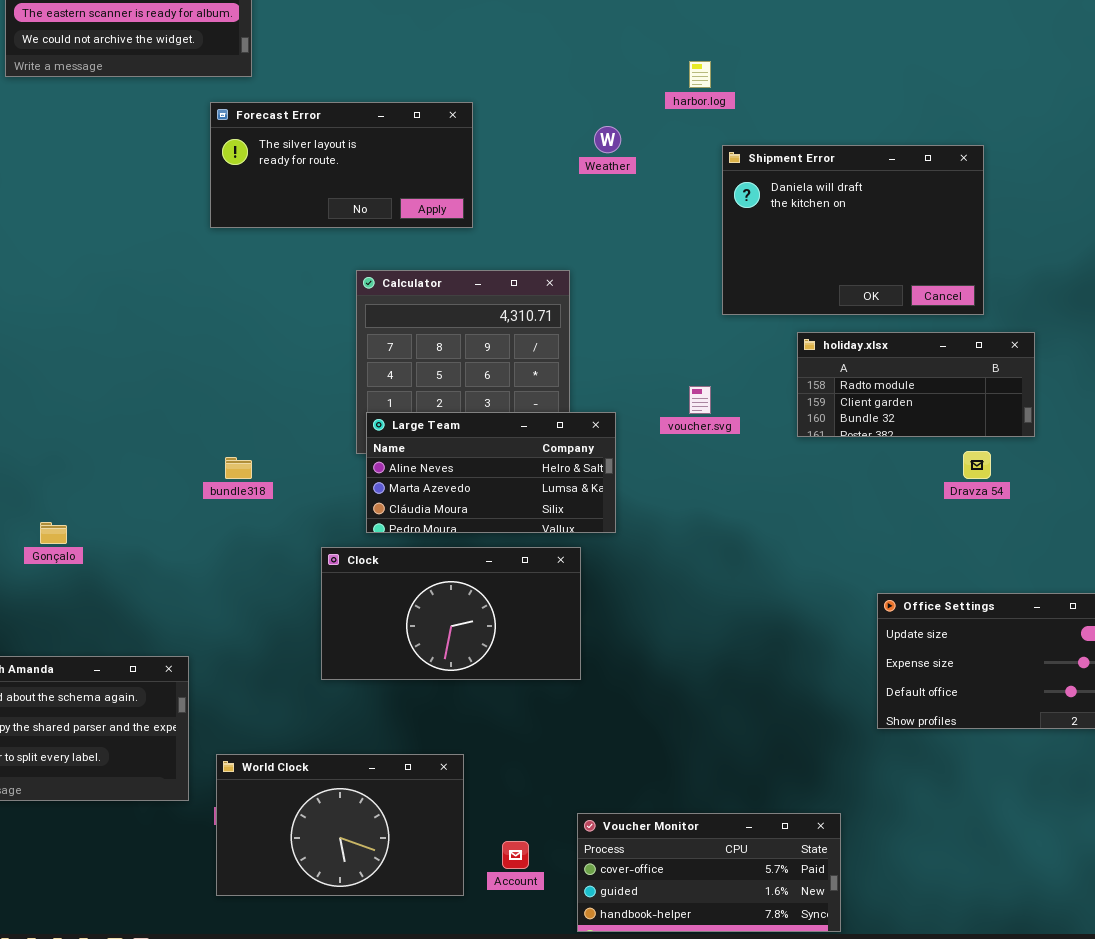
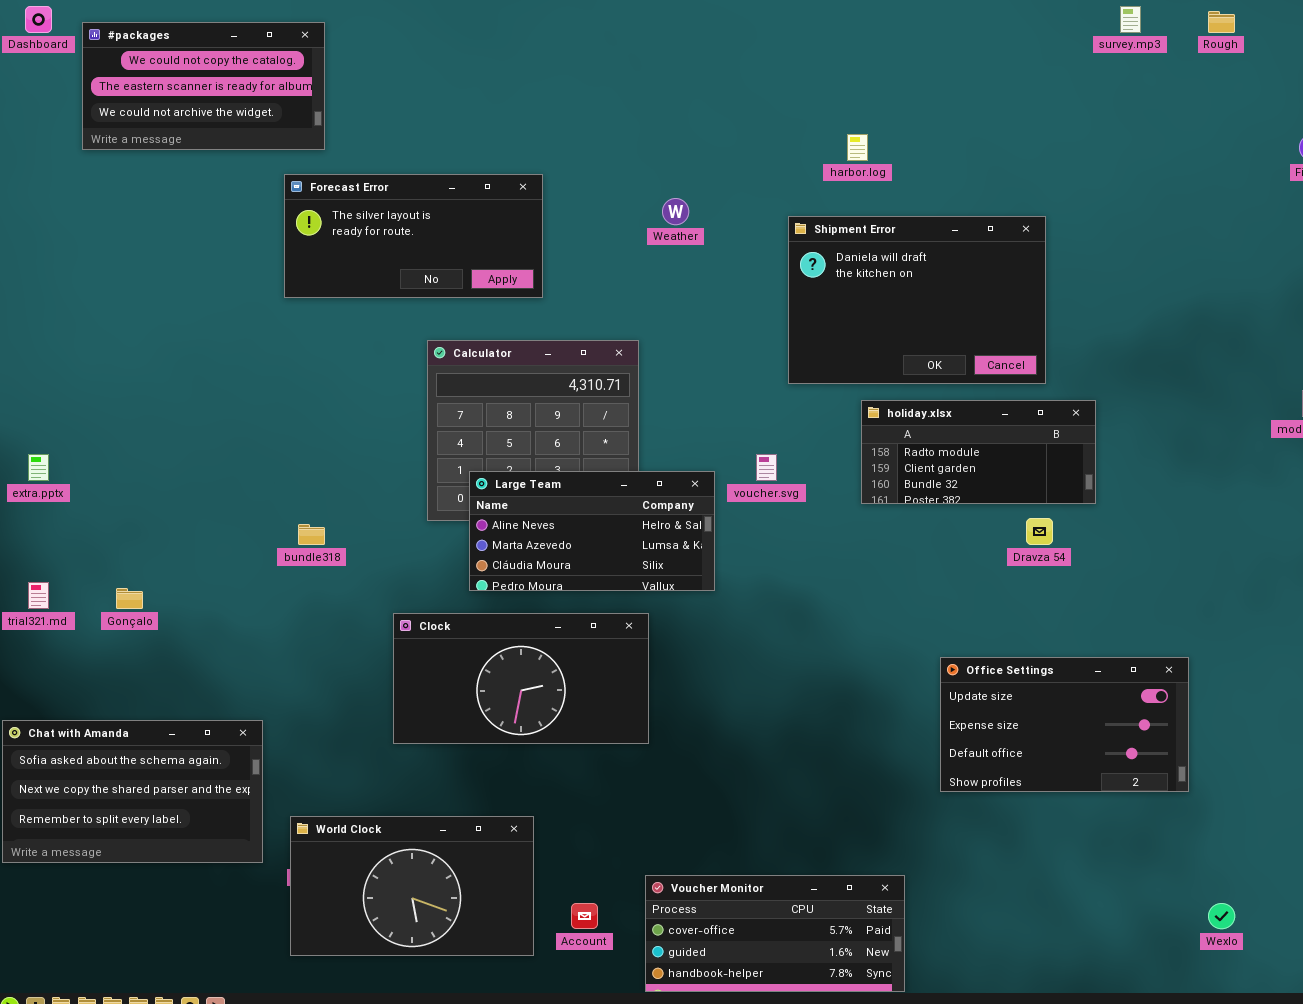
harbor.log: [689,61,711,88] -> [847,134,868,161], moved
Large Team: [366,412,616,533] -> [469,471,715,591], moved

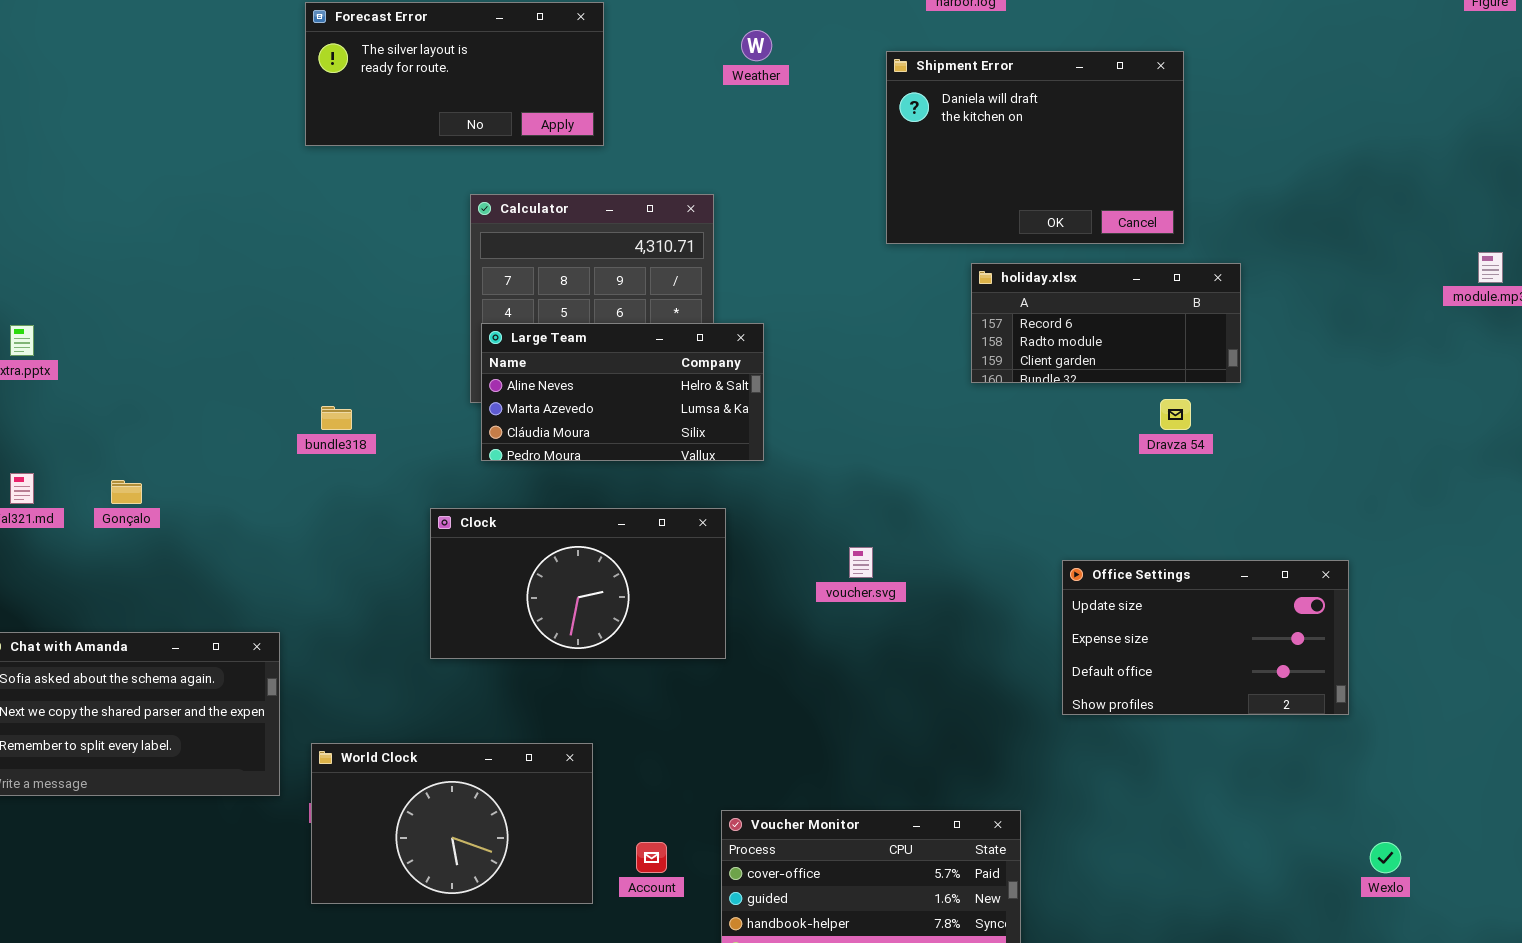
holiday.xlsx: [861,400,1096,504] -> [971,263,1241,383], scrolled up 1 row
voucher.svg: [756,454,777,481] -> [849,547,873,578], moved
Large Team: [469,471,715,591] -> [481,323,764,461], moved

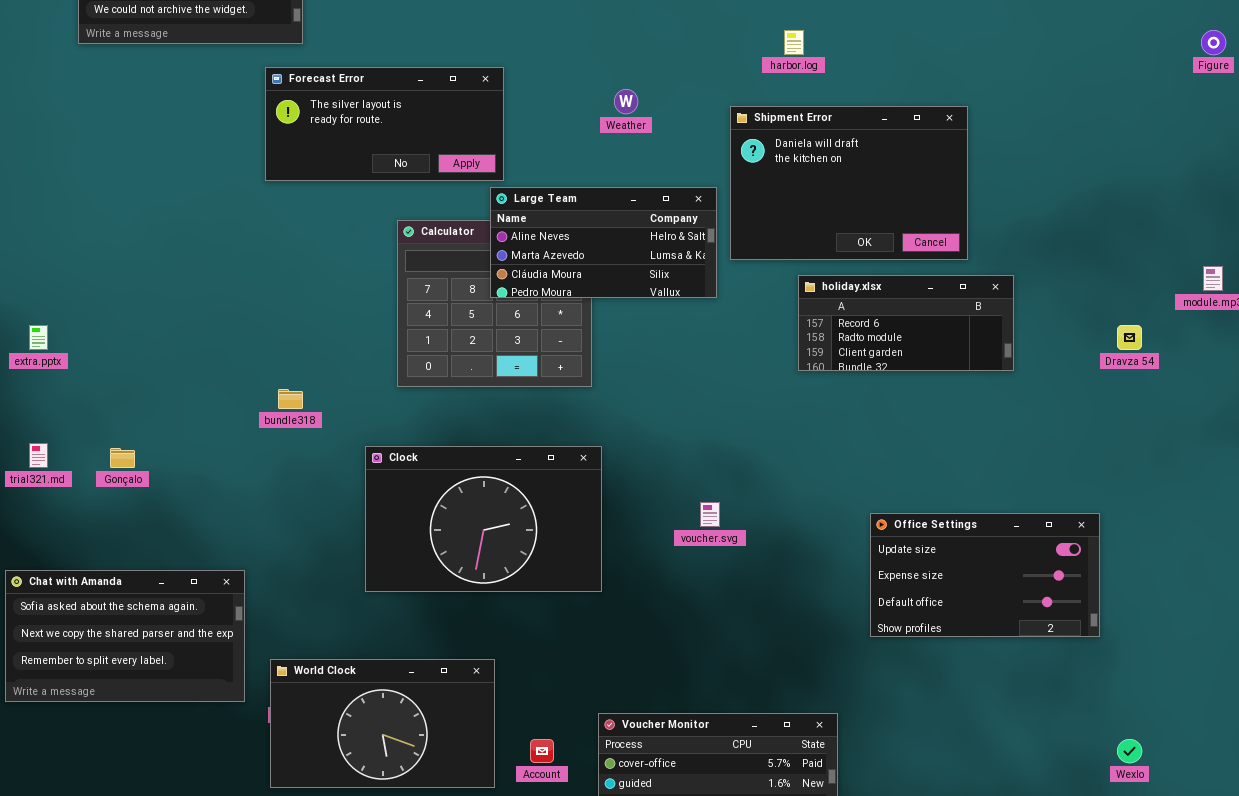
Large Team: [481,323,764,461] -> [490,187,717,298], moved
Dravza 54: [1160,399,1191,430] -> [1117,325,1142,350], moved
Clock: [430,508,726,659] -> [365,446,602,592], resized

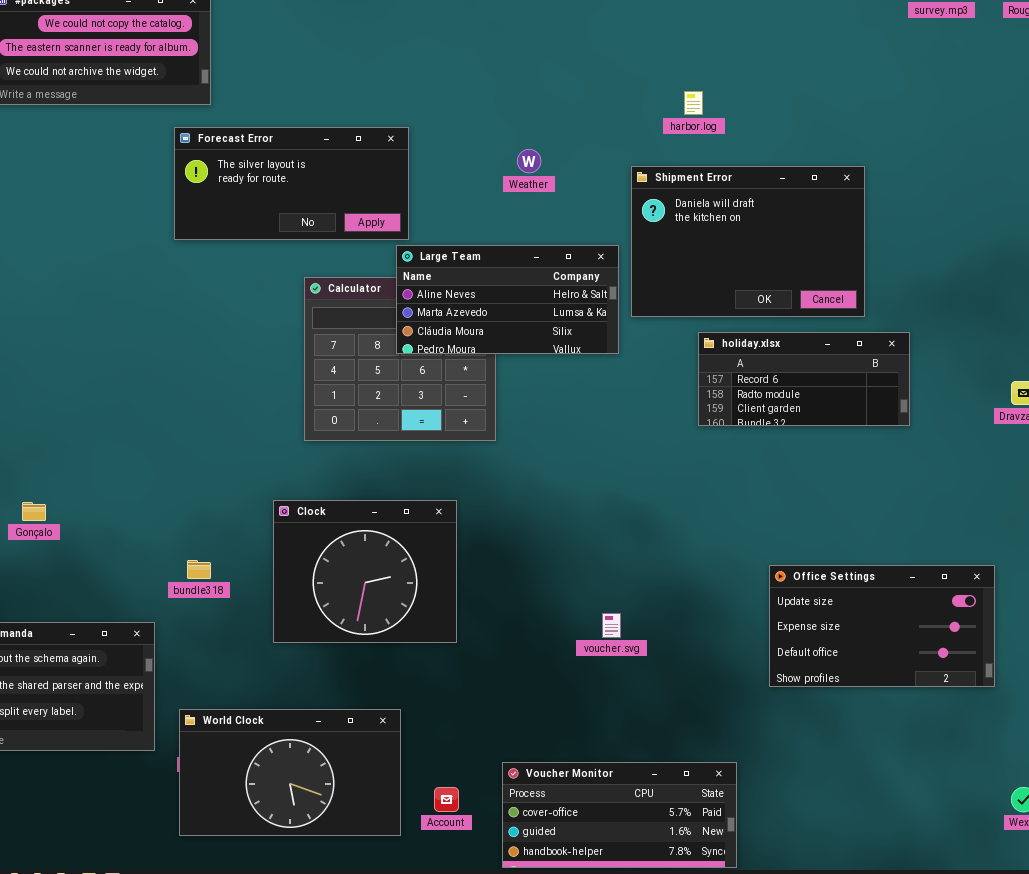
bundle318: [278,389,303,409] -> [187,560,211,579], moved
Clock: [365,446,602,592] -> [273,500,457,643], resized
voucher.svg: [700,502,720,527] -> [602,613,621,638], moved

